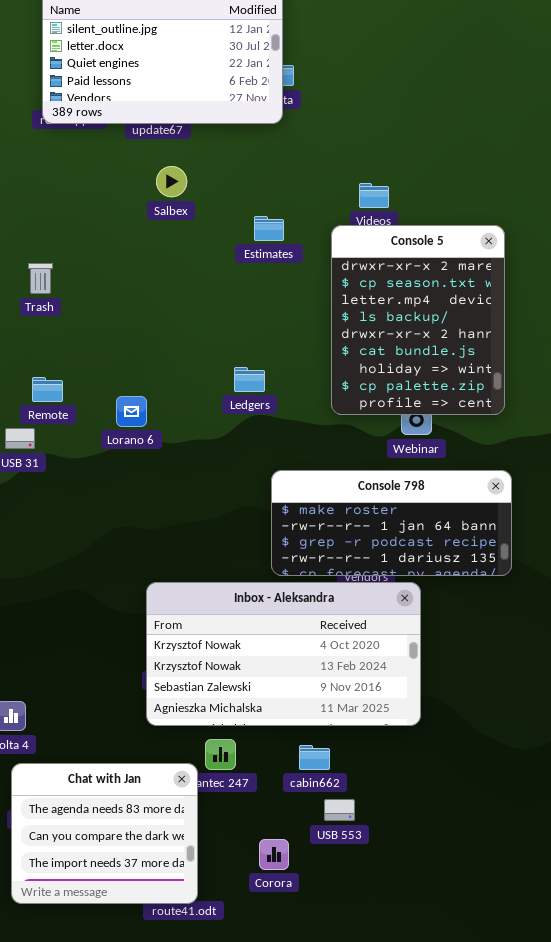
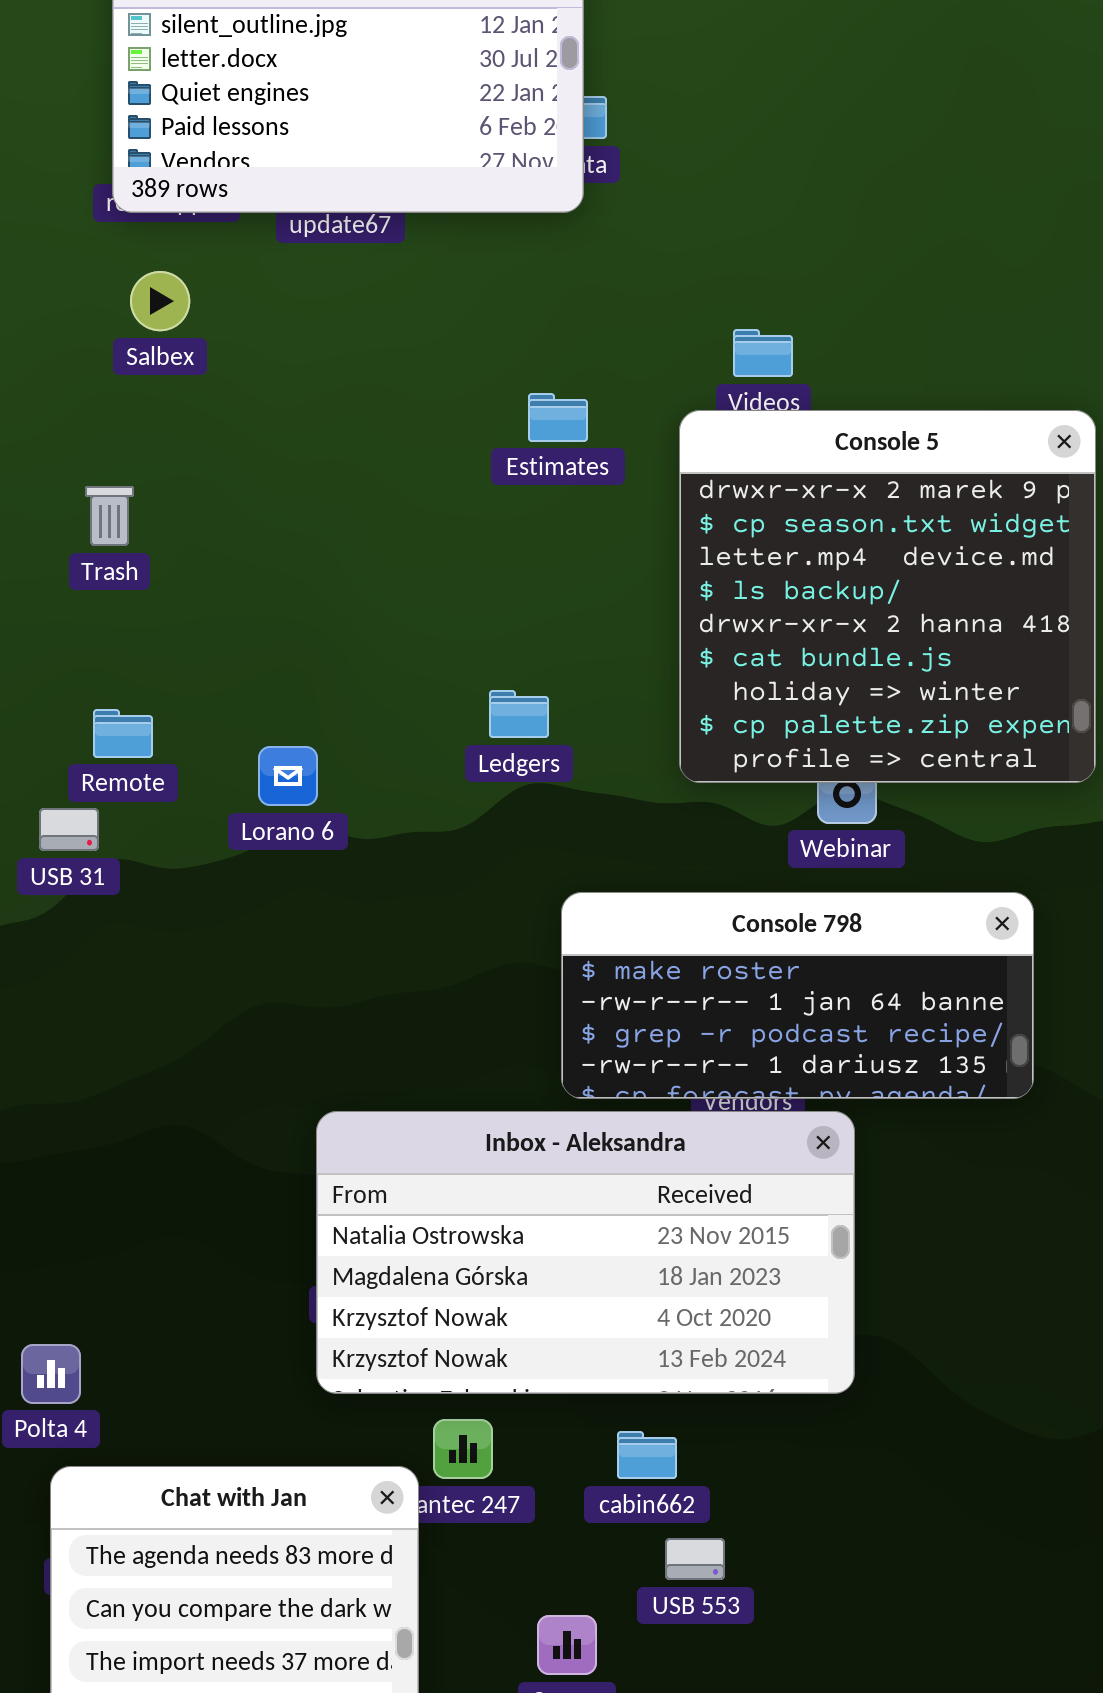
Salbex: [156,166,187,197] -> [130,271,190,331], moved
Console 5: [331,225,505,415] -> [679,410,1096,783], resized
Inbox - Aleksandra: [146,582,421,726] -> [316,1111,855,1394], scrolled up 2 rows

